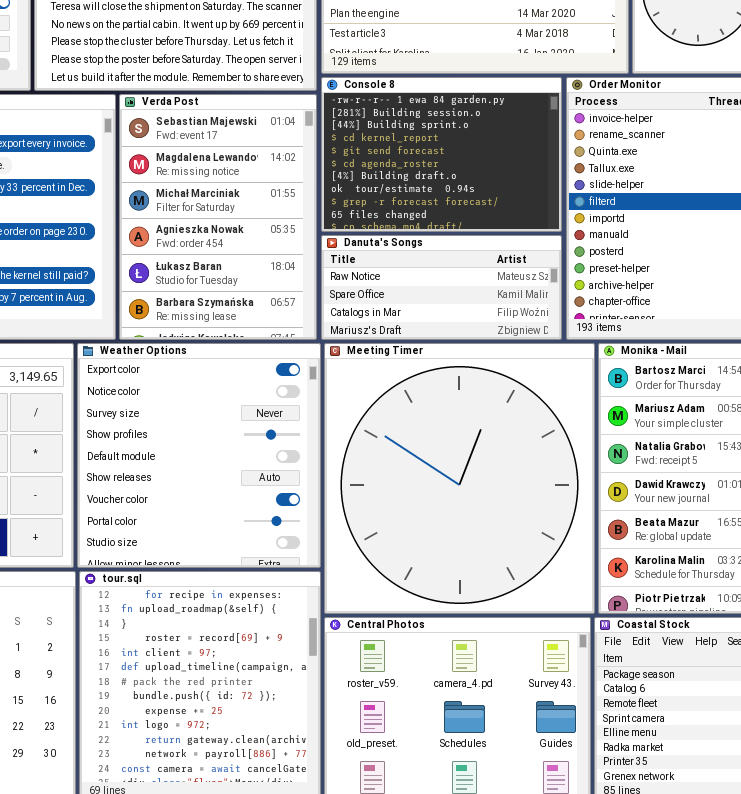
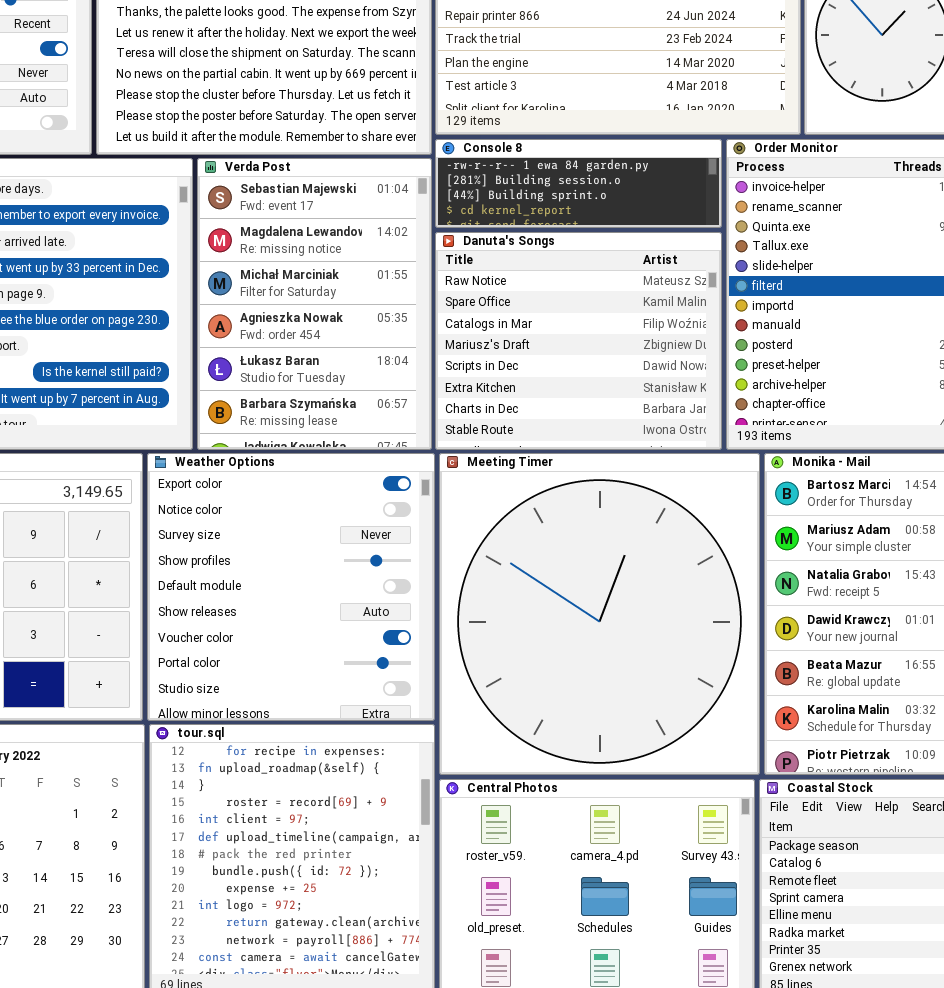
Console 8: [321,77,562,232] -> [435,139,722,228], resized
Danuta's Songs: [321,235,562,340] -> [435,232,722,450], resized

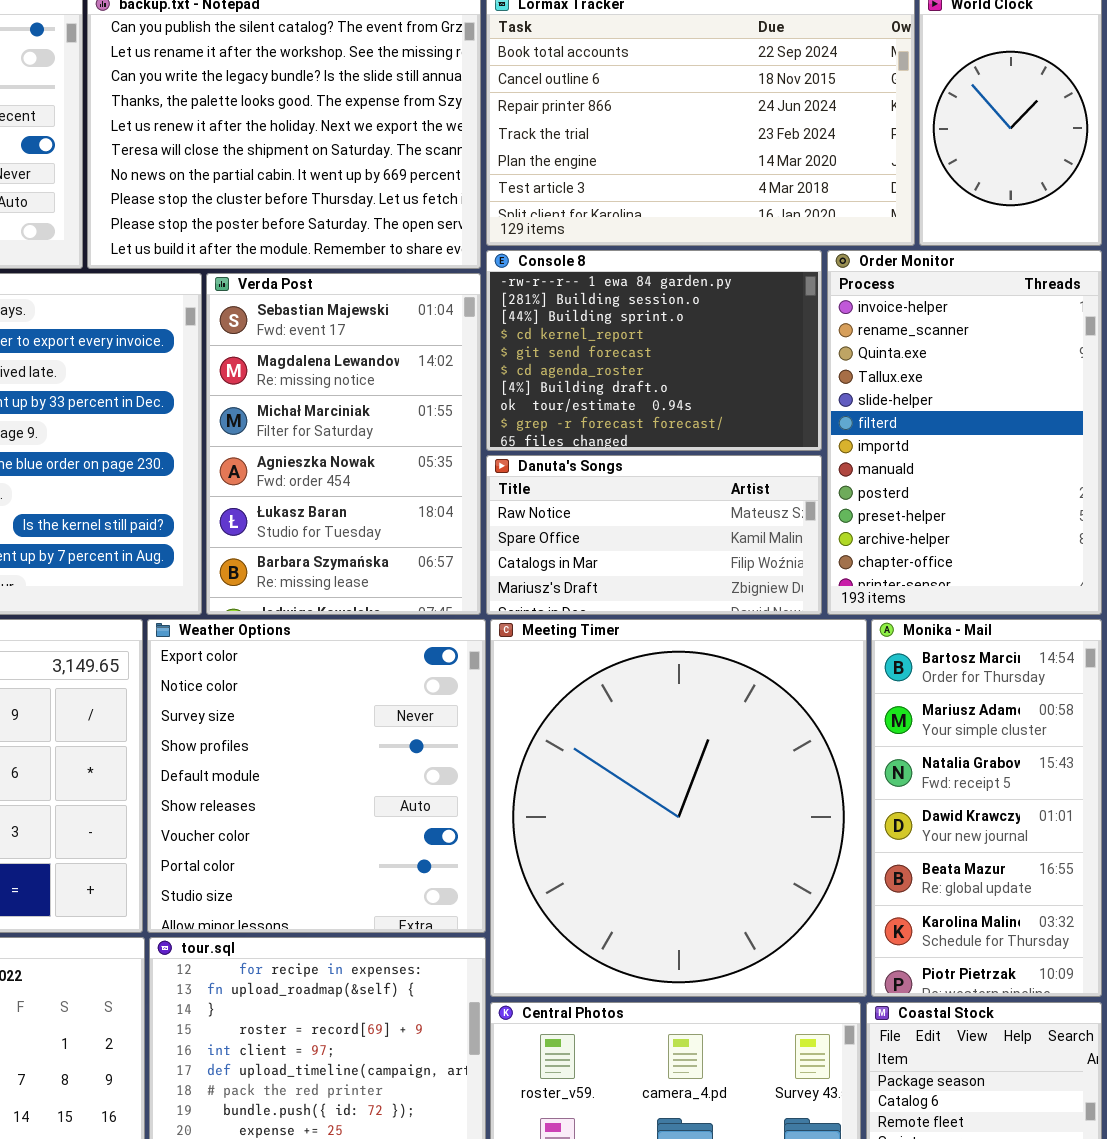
Console 8: [435,139,722,228] -> [486,250,822,451], resized
Danuta's Songs: [435,232,722,450] -> [486,455,822,615], resized

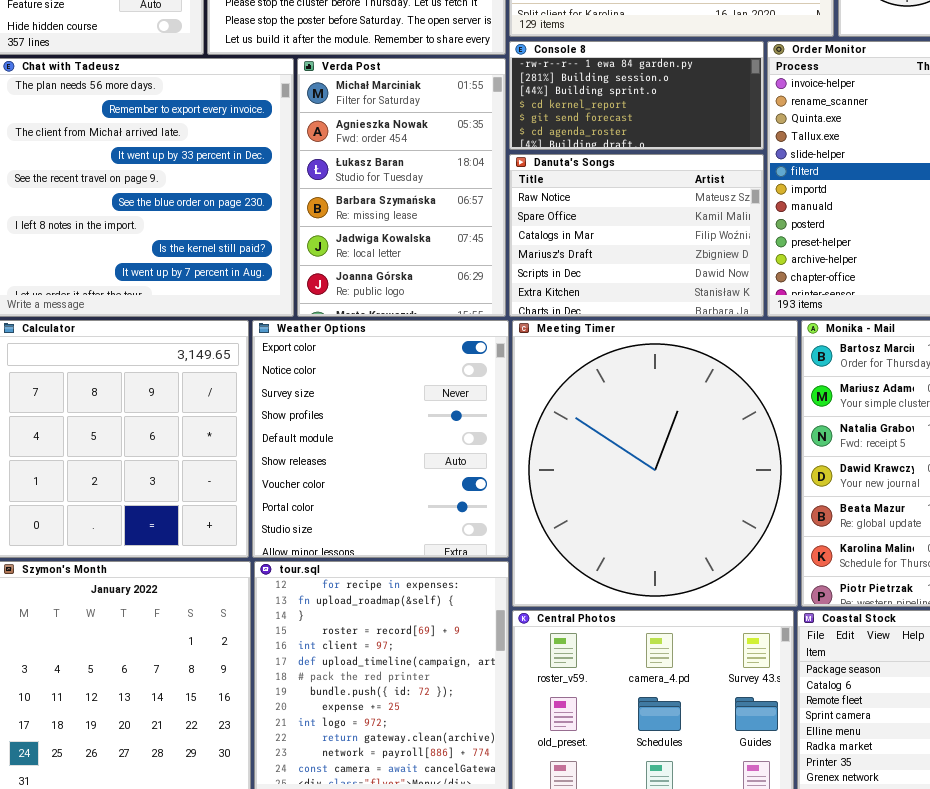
Console 8: [486,250,822,451] -> [509,41,764,150], resized
Verda Post: [206,273,481,615] -> [297,58,506,317], scrolled down 2 rows
Danuta's Songs: [486,455,822,615] -> [509,154,764,317], resized

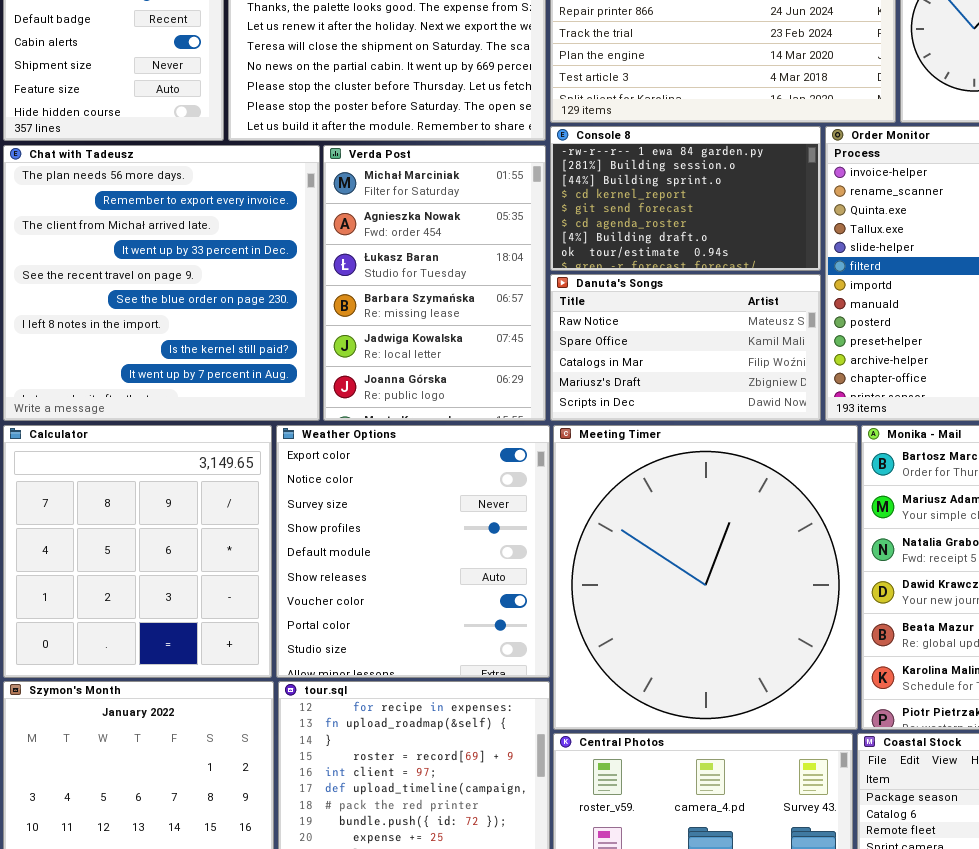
Console 8: [509,41,764,150] -> [550,126,821,271], resized
Danuta's Songs: [509,154,764,317] -> [550,274,821,421], resized

